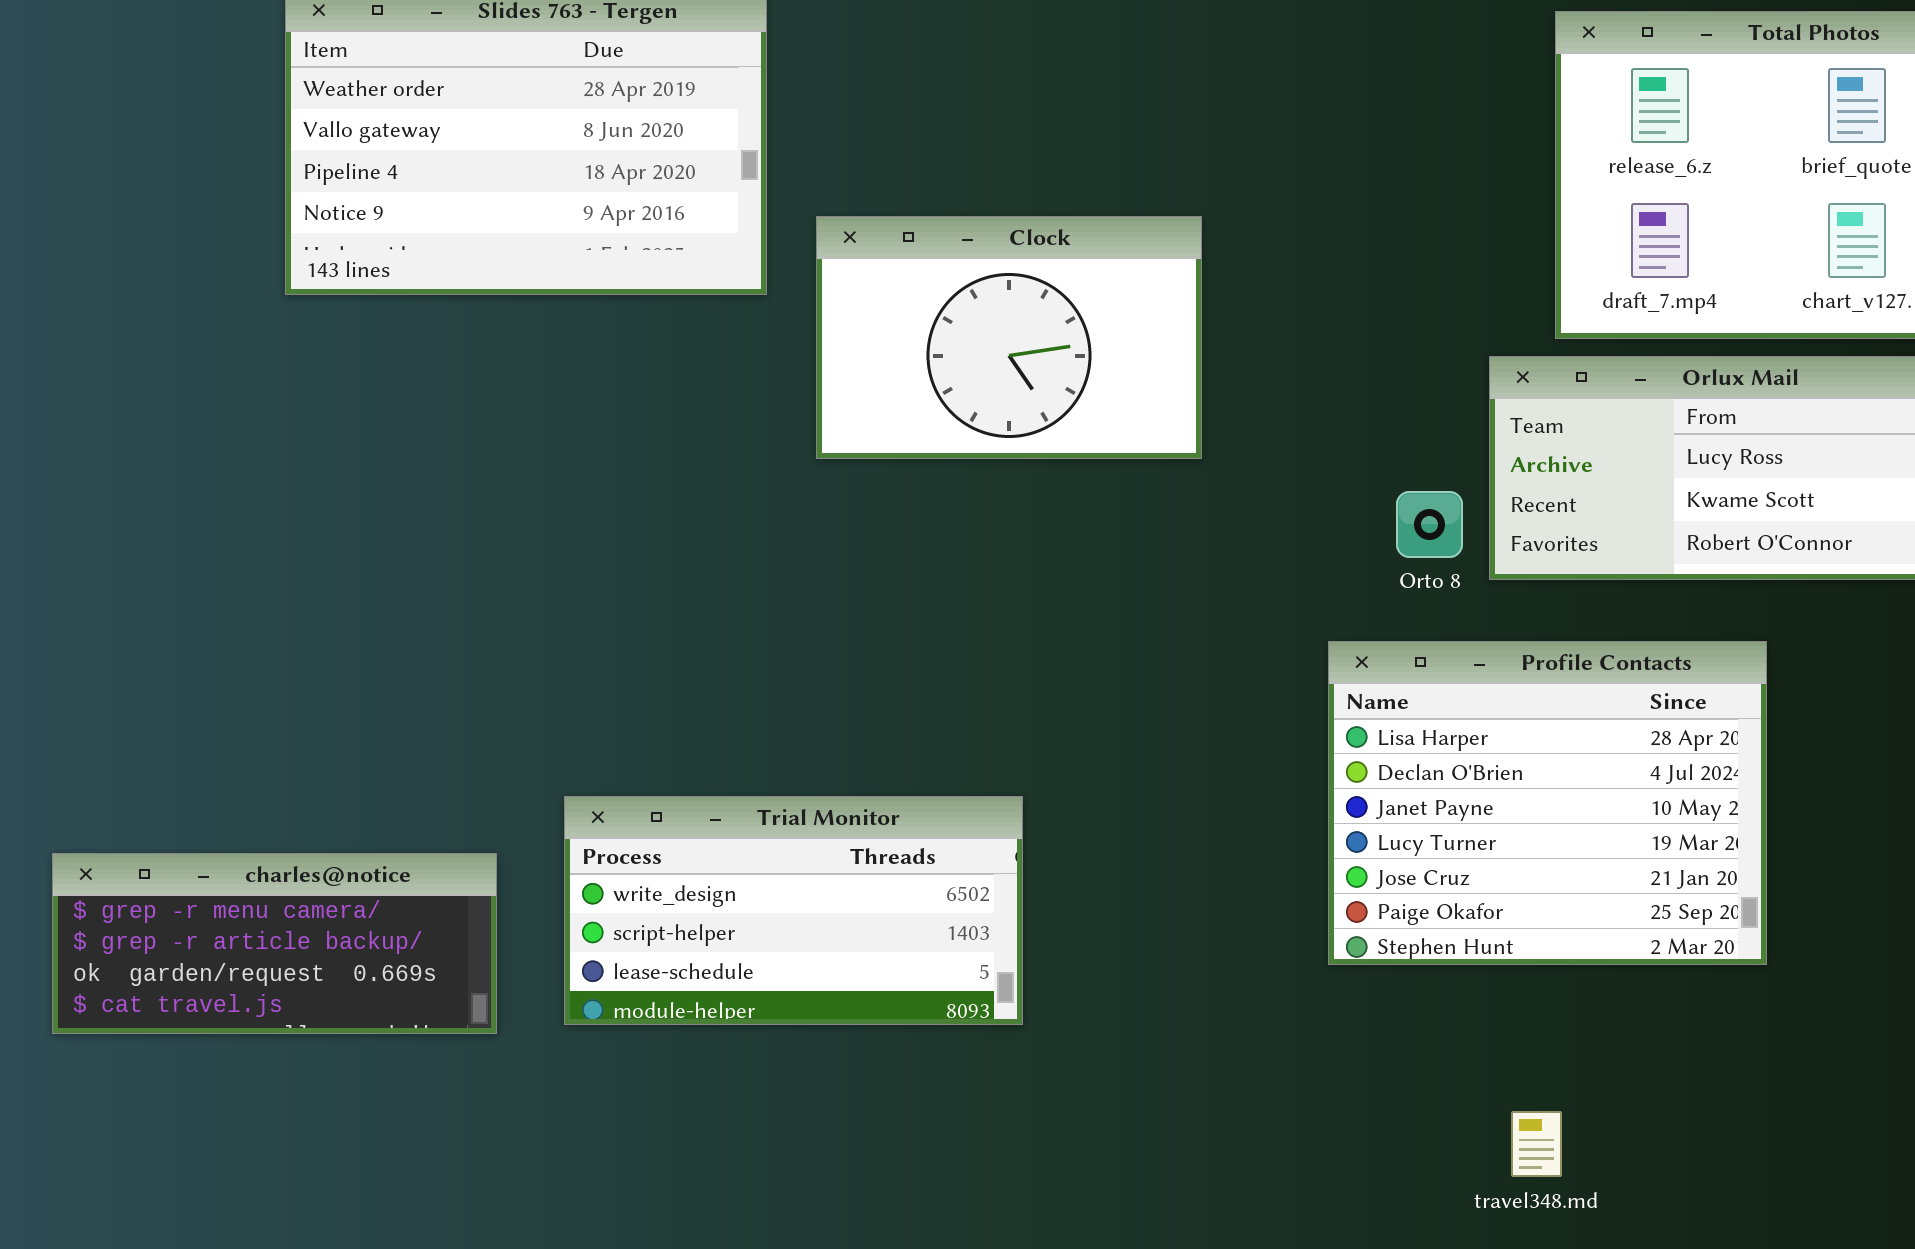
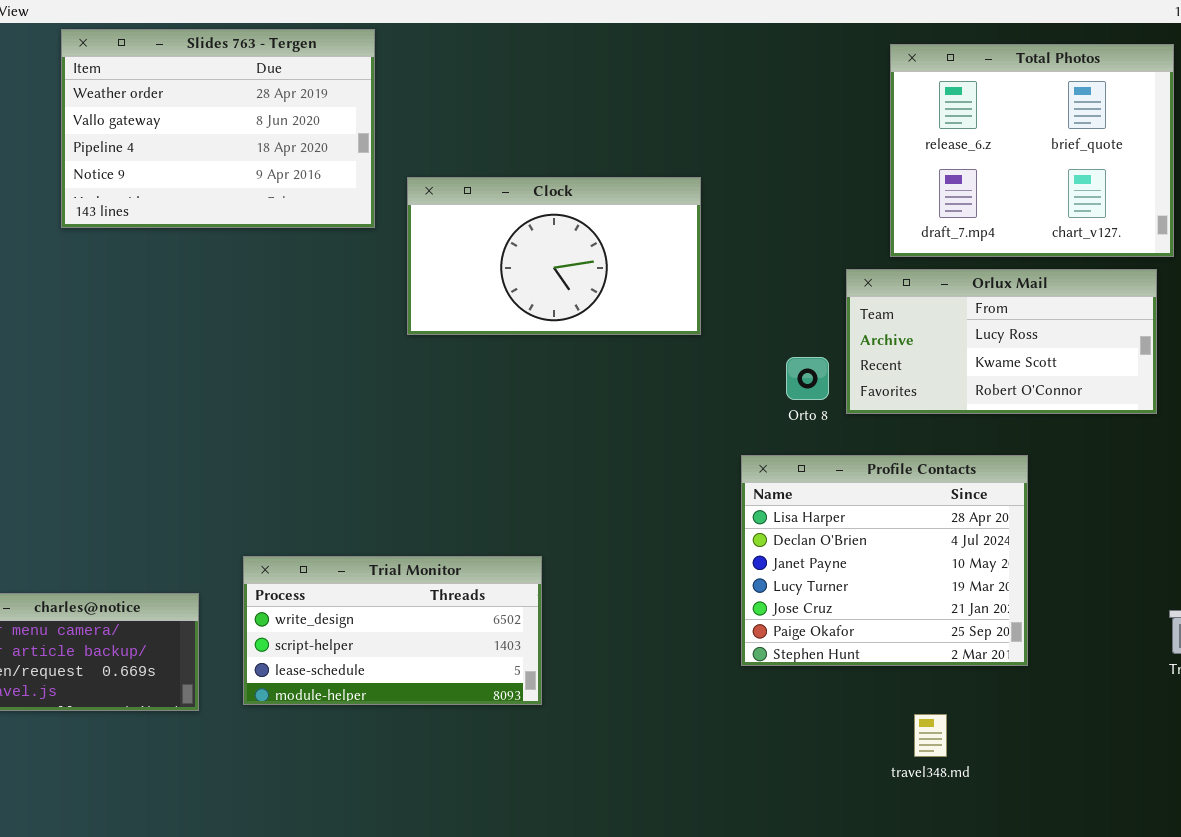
Clock: [816,216,1202,459] -> [407,177,701,335], resized
travel348.md: [1511,1111,1562,1177] -> [914,714,947,757], moved

